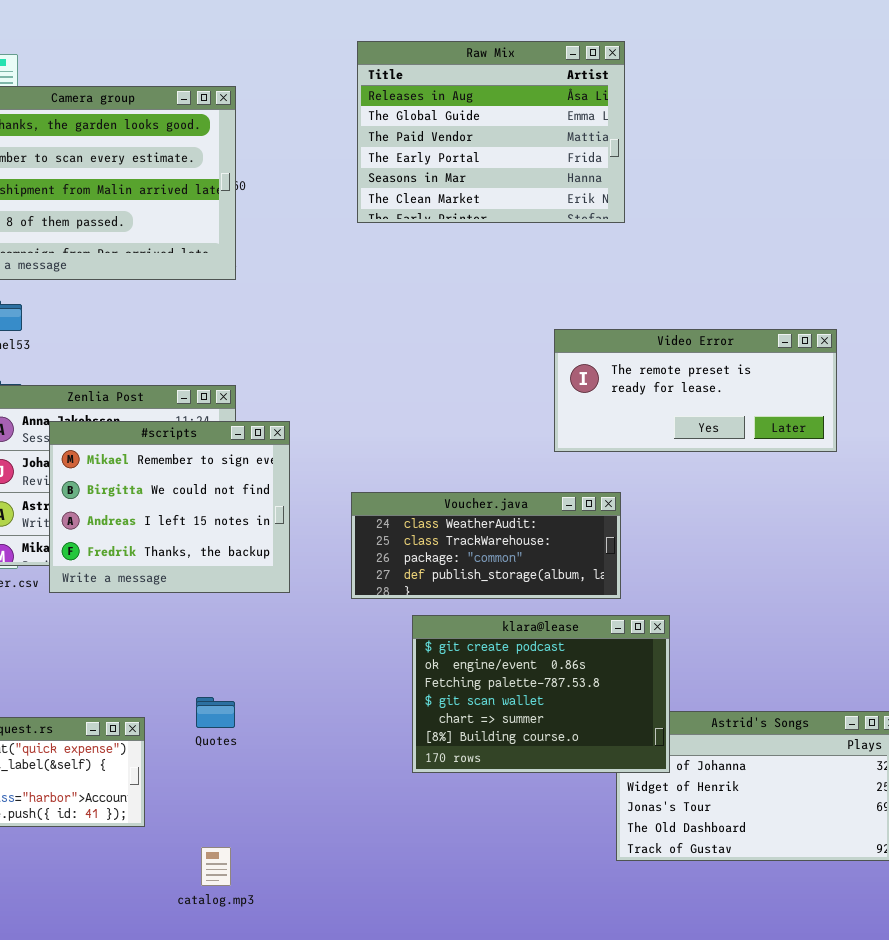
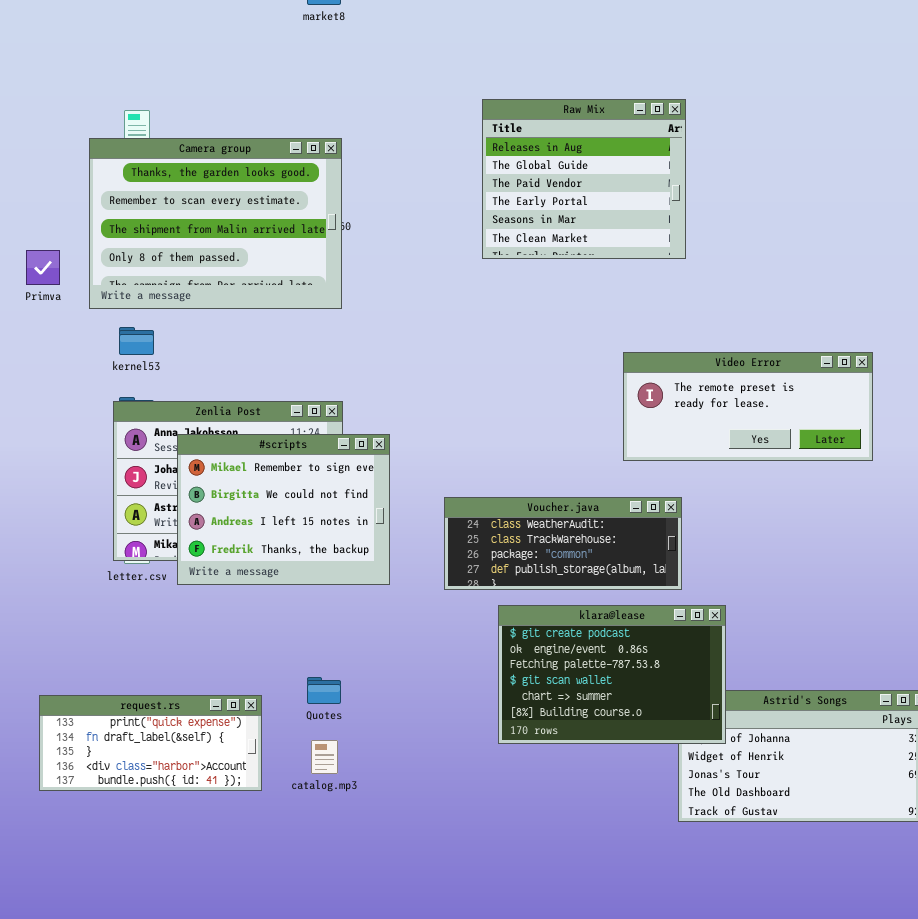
Raw Mix: [357,41,625,223] -> [482,99,686,259], resized
catalog.mp3: [201,847,231,886] -> [311,740,338,774], moved

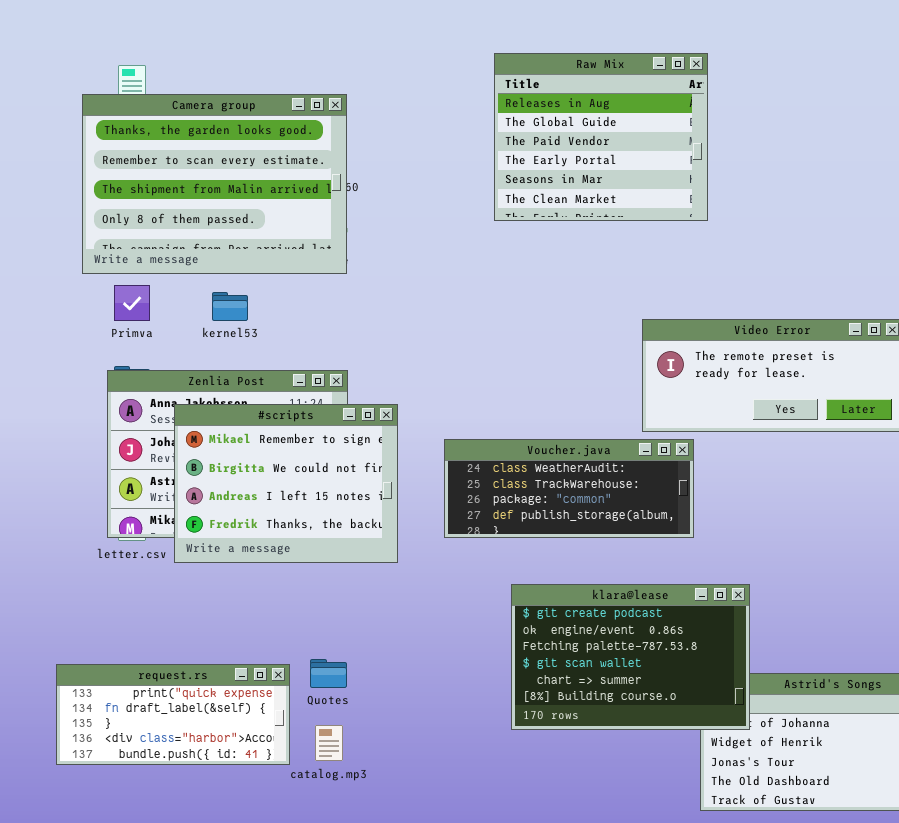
Primva: [26,250,60,285] -> [114,285,150,321], moved
kernel53: [119,327,154,355] -> [212,292,248,321], moved
Voucher.java: [444,497,682,590] -> [444,439,694,538], moved
request.rs: [39,695,262,791] -> [56,664,290,765], moved

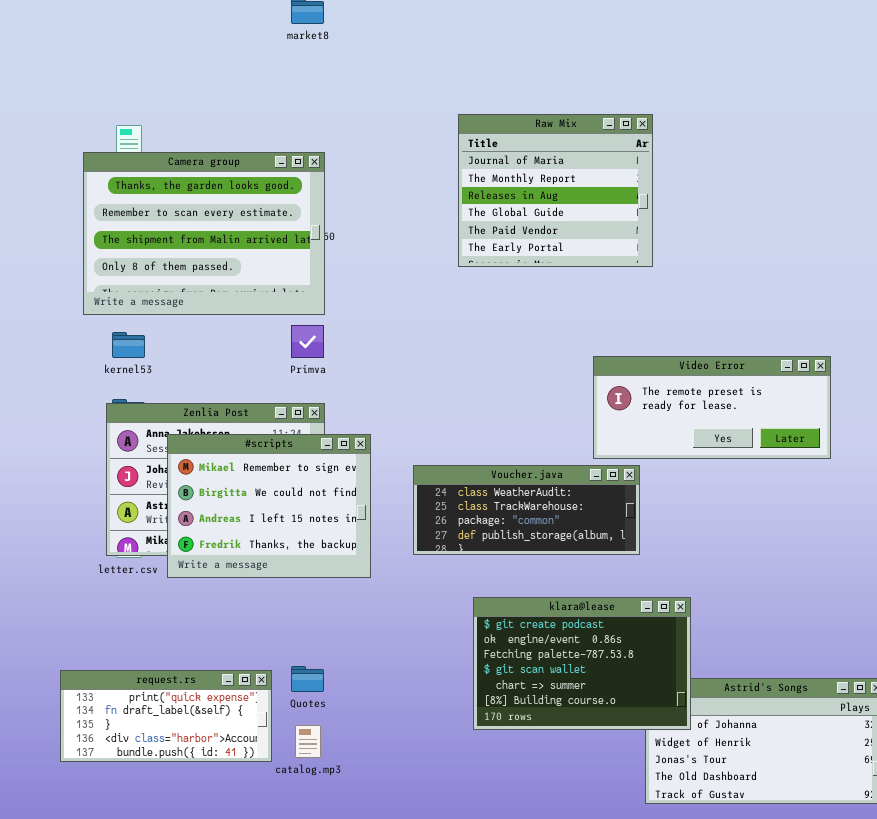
Raw Mix: [494,53,708,221] -> [458,114,653,267], scrolled up 2 rows
Primva: [114,285,150,321] -> [291,325,324,358], moved
kernel53: [212,292,248,321] -> [112,332,145,358], moved

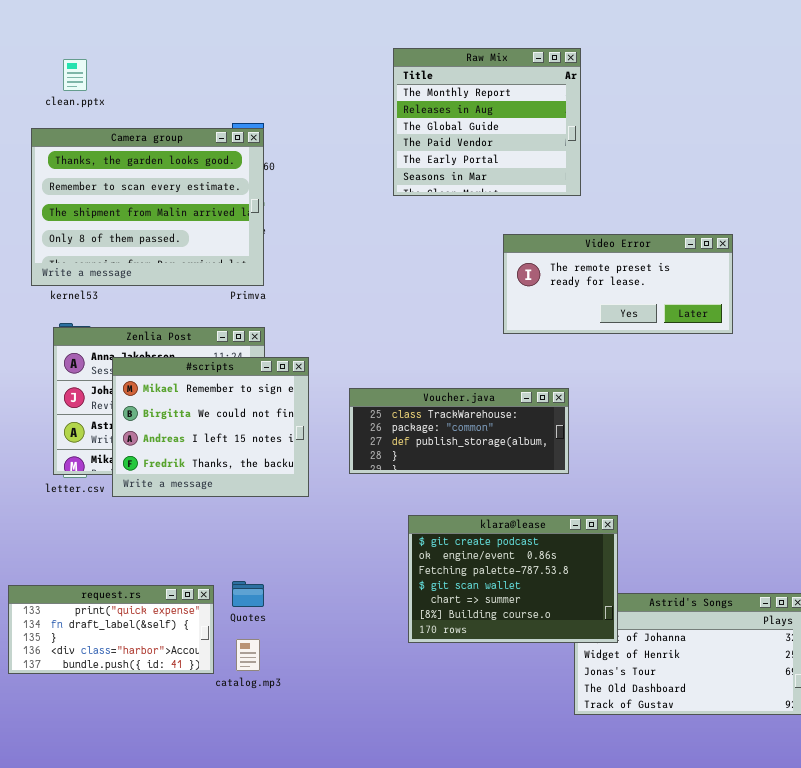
Raw Mix: [458,114,653,267] -> [393,48,581,196], scrolled down 1 row
Camera group: [83,152,325,315] -> [31,128,264,286], moved
Video Error: [593,356,831,459] -> [503,234,733,334], moved
Voucher.java: [413,465,640,555] -> [349,388,569,474], scrolled down 1 row

